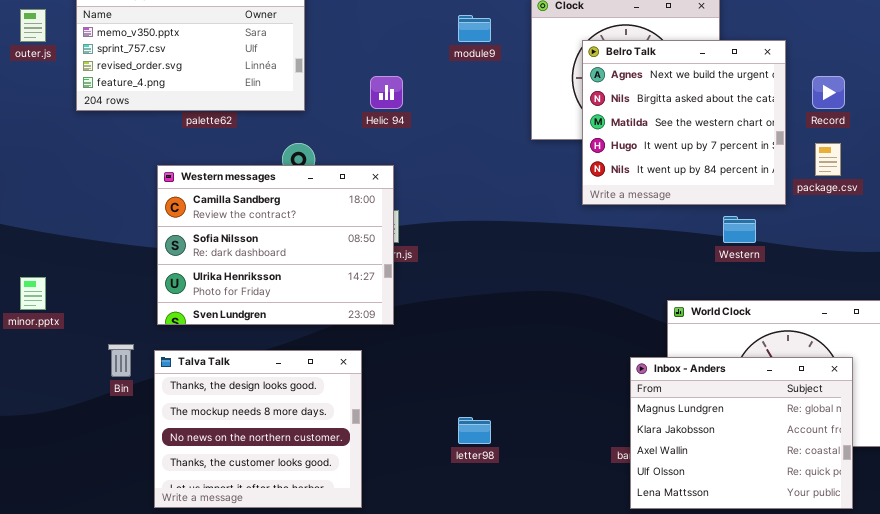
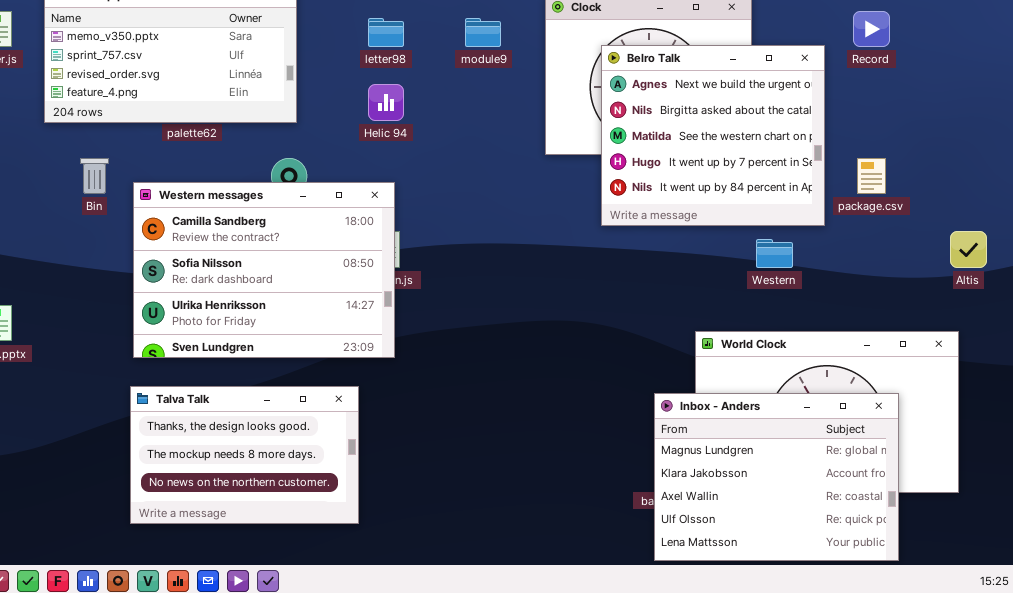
Record: [812,76,845,109] -> [853,11,890,47], moved
Bin: [108,344,134,377] -> [80,158,109,194], moved
Talva Talk: [154,350,362,508] -> [130,386,359,524], resized
letter98: [458,417,491,444] -> [368,18,404,47], moved

